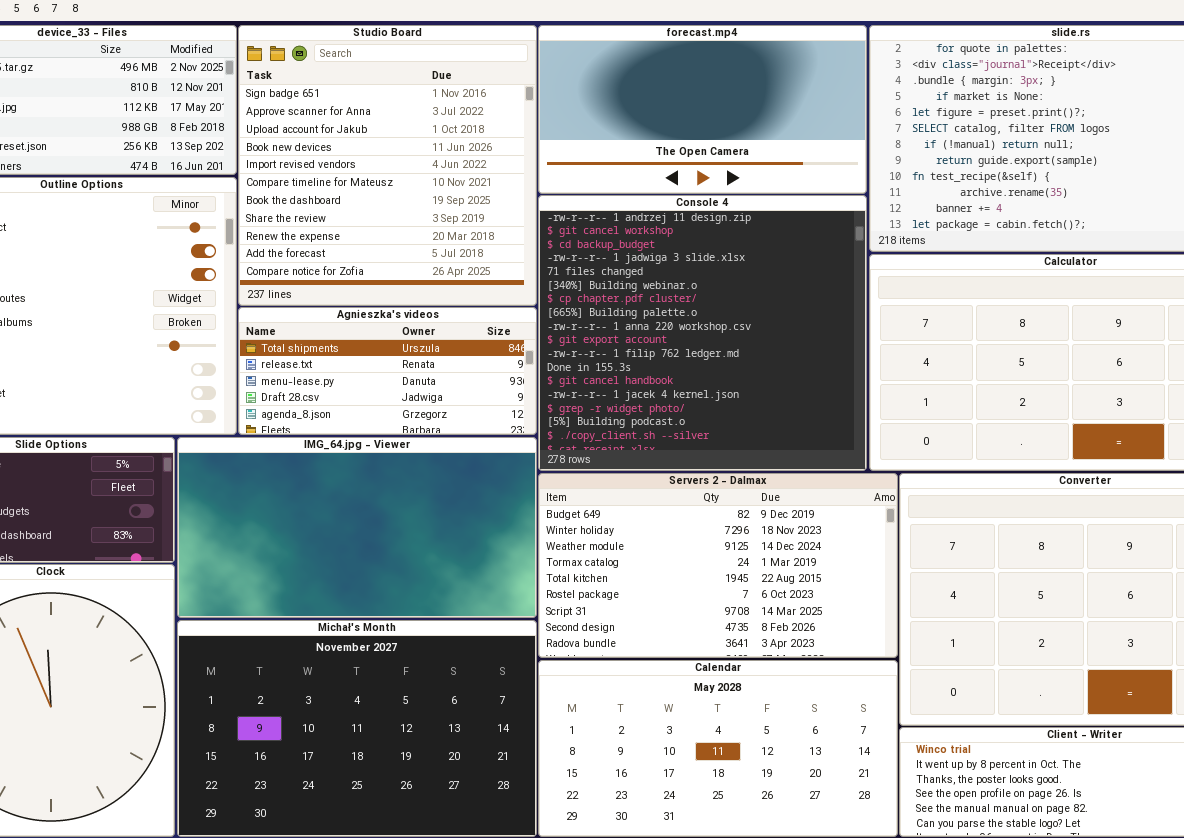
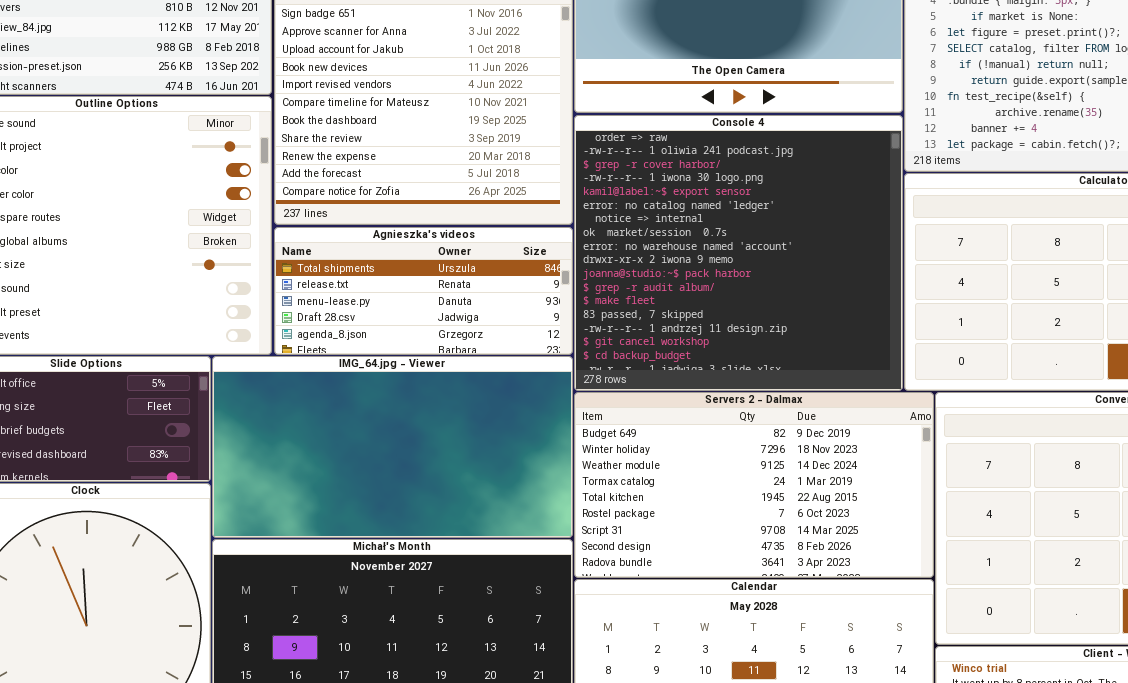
Console 4: [538,195,867,471] -> [574,115,903,391], scrolled up 14 rows

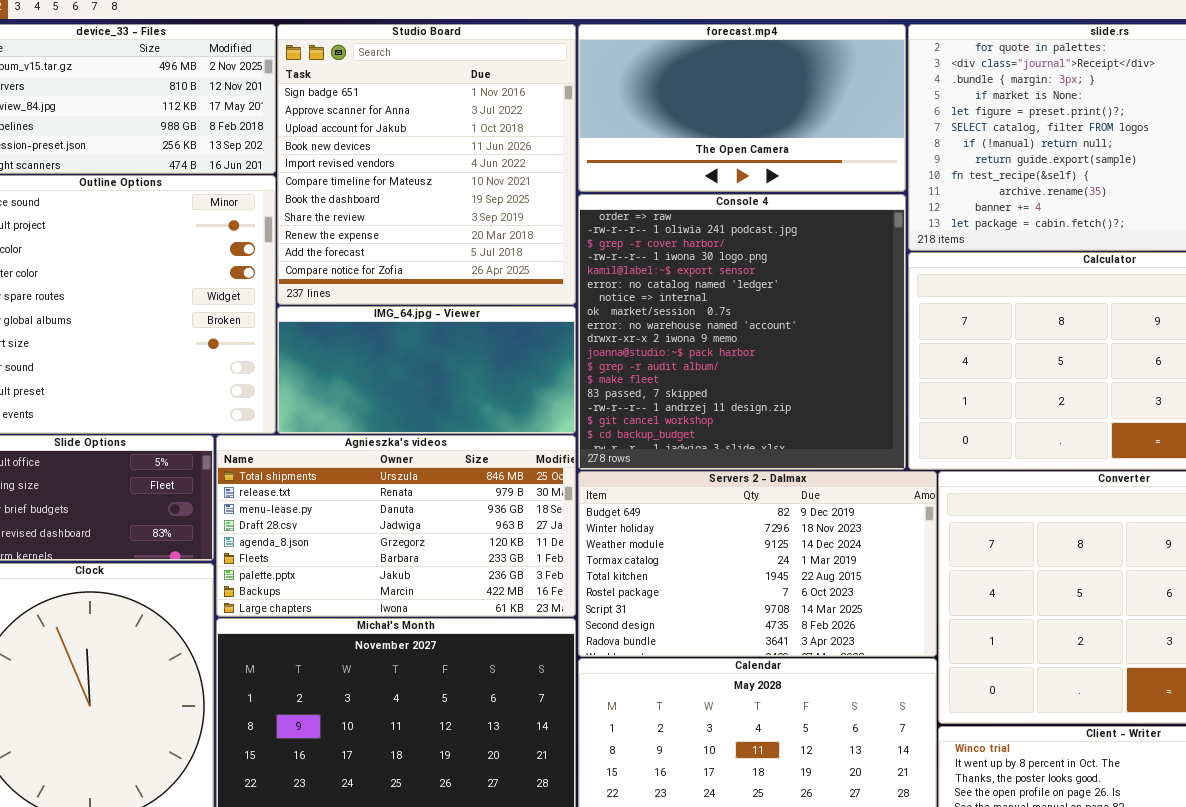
Agnieszka's videos: [274,227,573,355] -> [216,435,576,617], moved, resized
IMG_64.jpg - Viewer: [212,356,573,538] -> [277,306,576,434], moved, resized

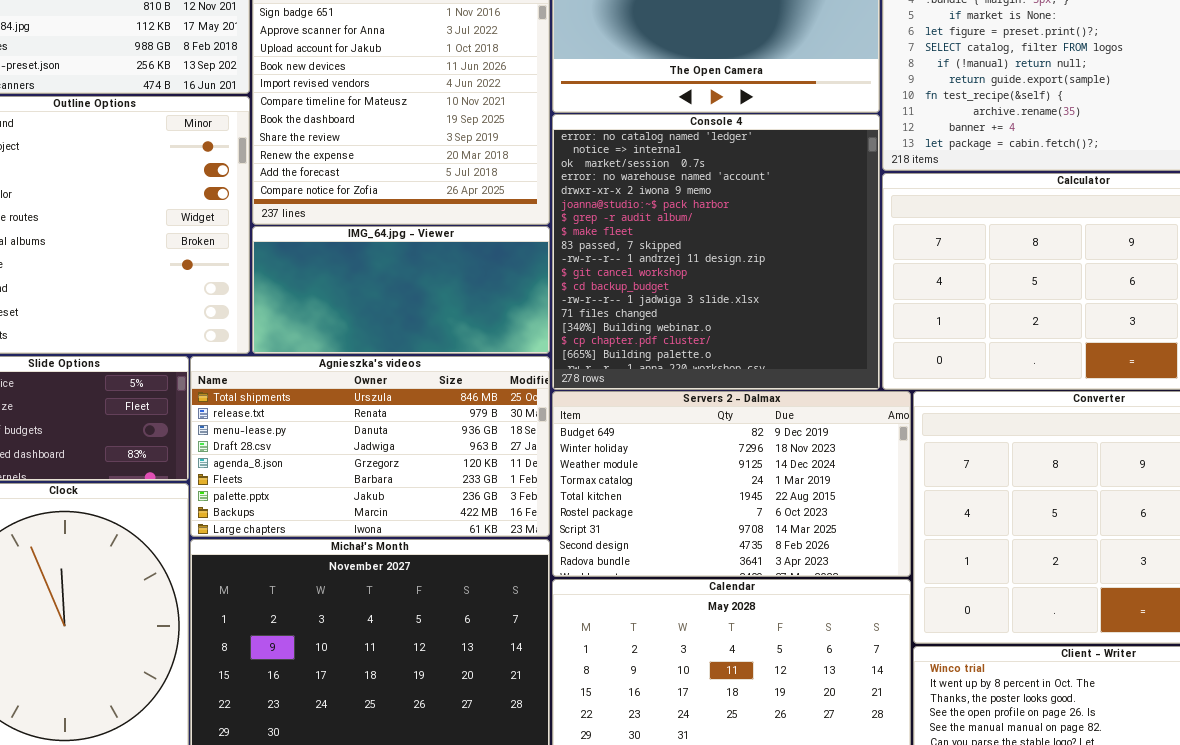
Console 4: [578,194,906,470] -> [552,114,880,390], scrolled down 5 rows

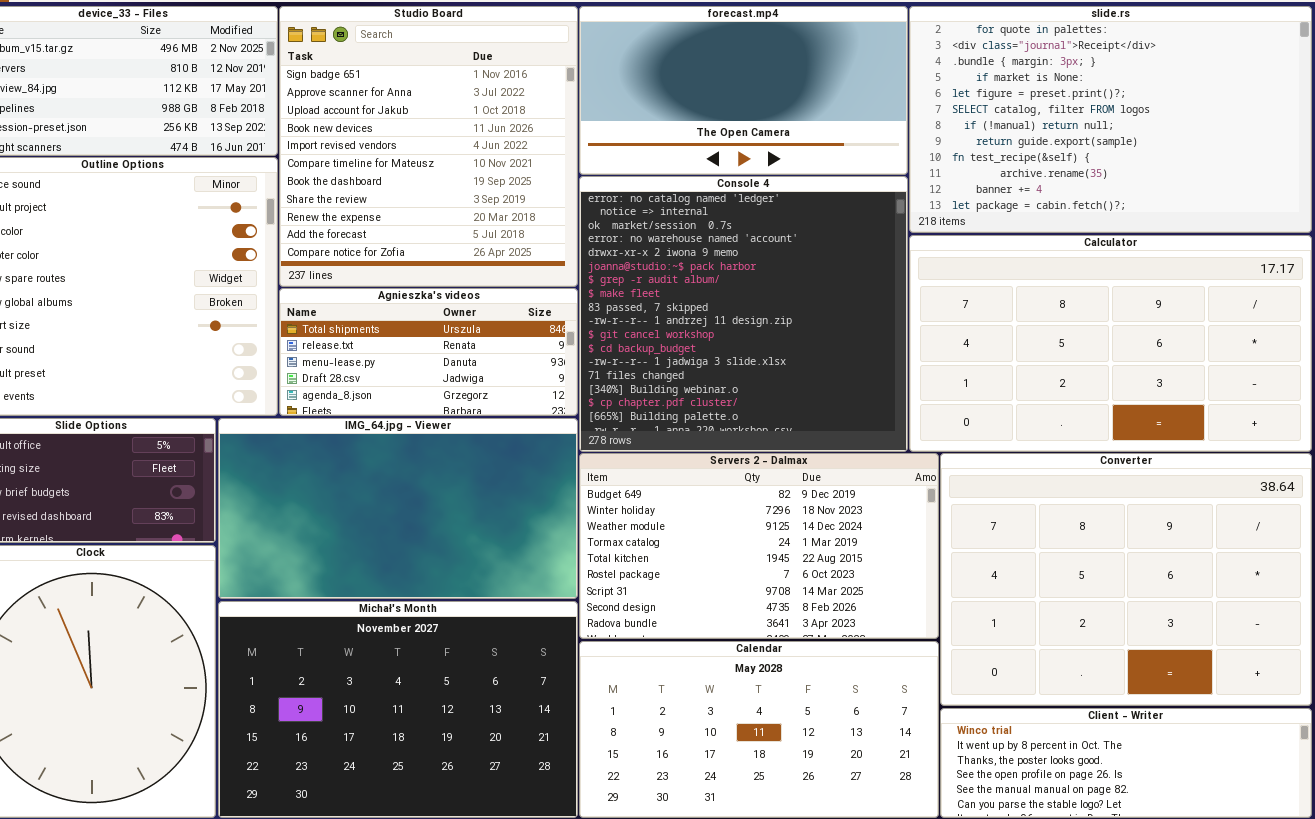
IMG_64.jpg - Viewer: [252,226,550,354] -> [218,418,578,599], moved, resized
Agnieszka's videos: [190,356,550,537] -> [279,288,578,416], moved, resized

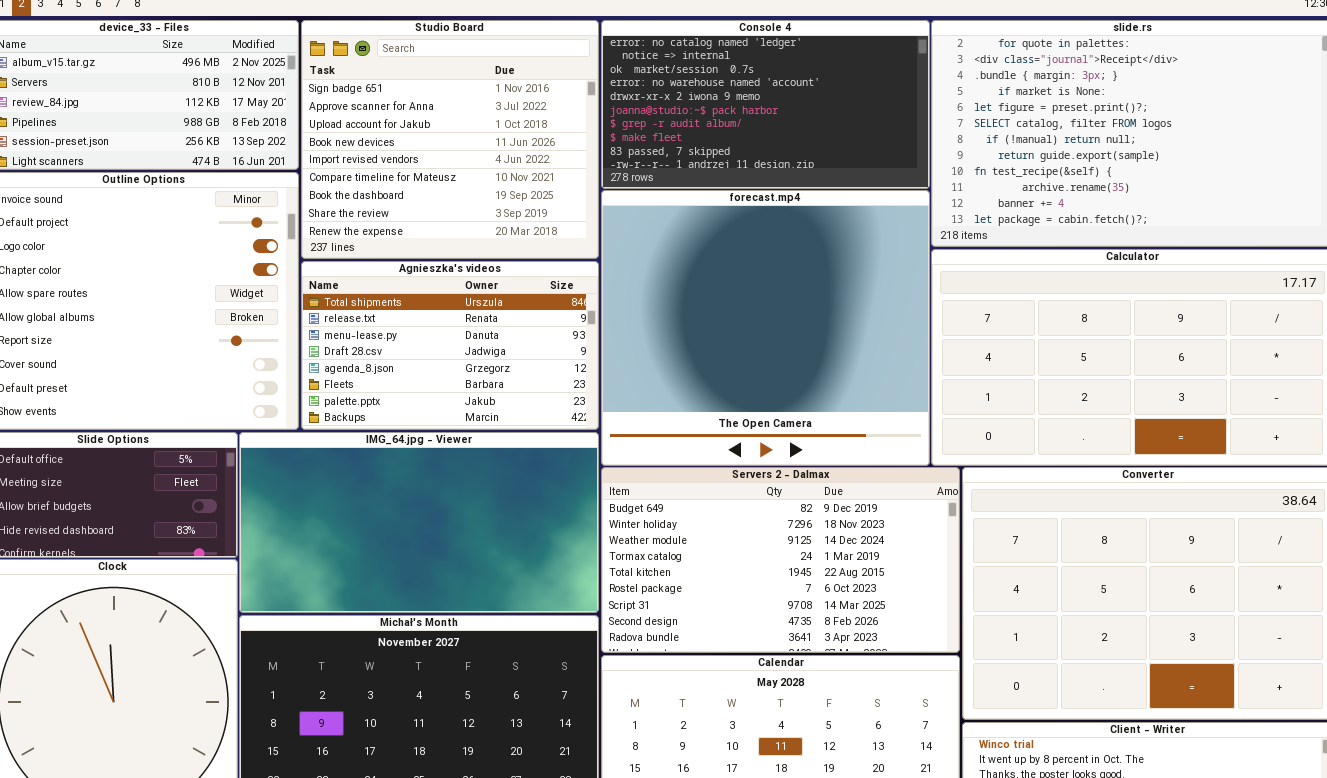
Studio Board: [279,6,578,287] -> [301,20,599,259], resized
forecast.mp4: [579,6,908,175] -> [601,190,930,466], moved, resized
Console 4: [579,176,908,452] -> [601,20,930,189], moved, resized
Agnieszka's videos: [279,288,578,416] -> [301,261,599,430], resized

